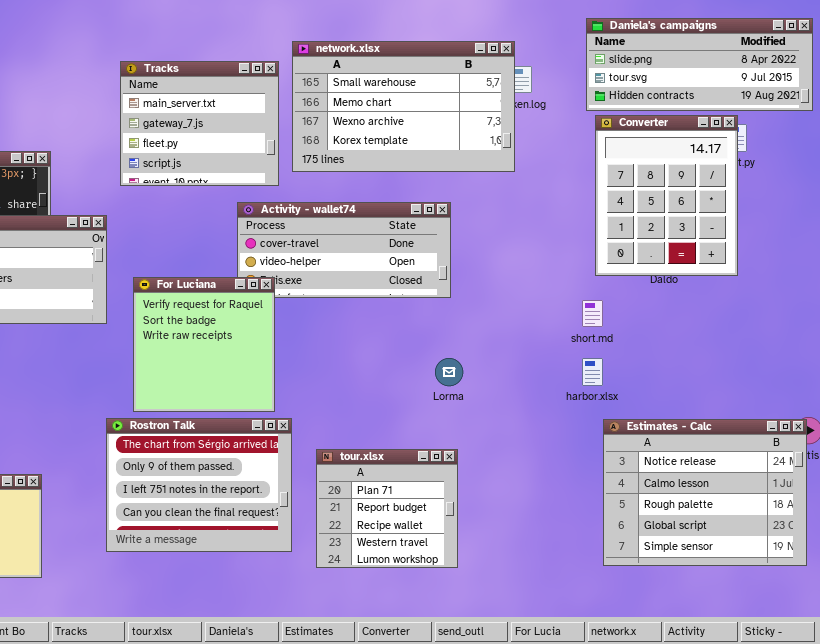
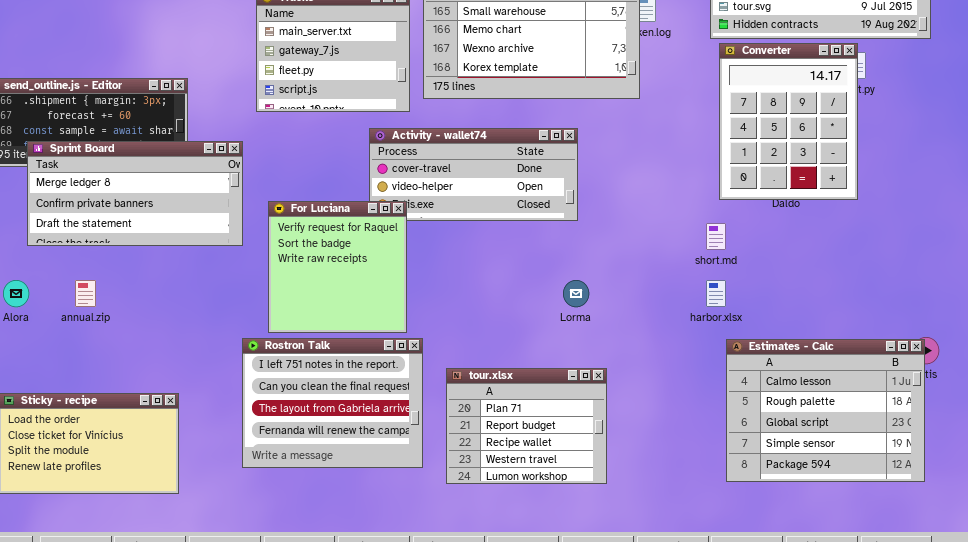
Rostron Talk: [106,418,292,552] -> [242,338,423,468], scrolled down 2 rows
Estimates - Calc: [603,419,807,566] -> [726,339,925,482], scrolled down 1 row
tour.xlsx: [316,449,458,568] -> [446,368,607,484], resized

